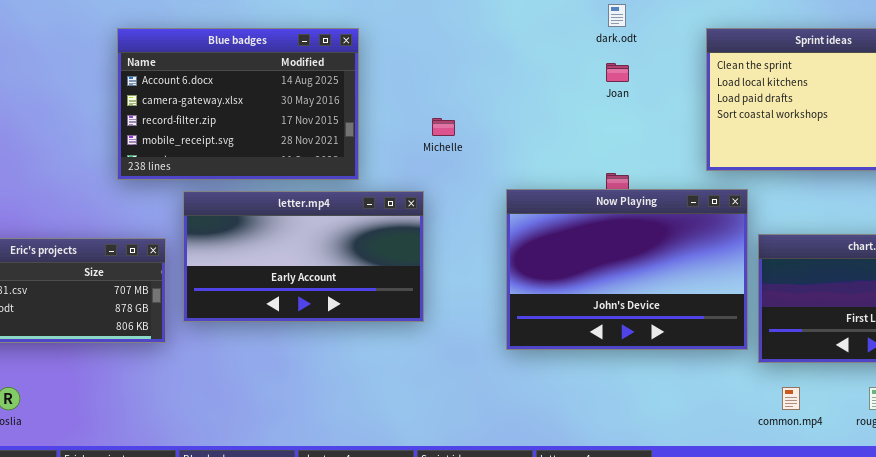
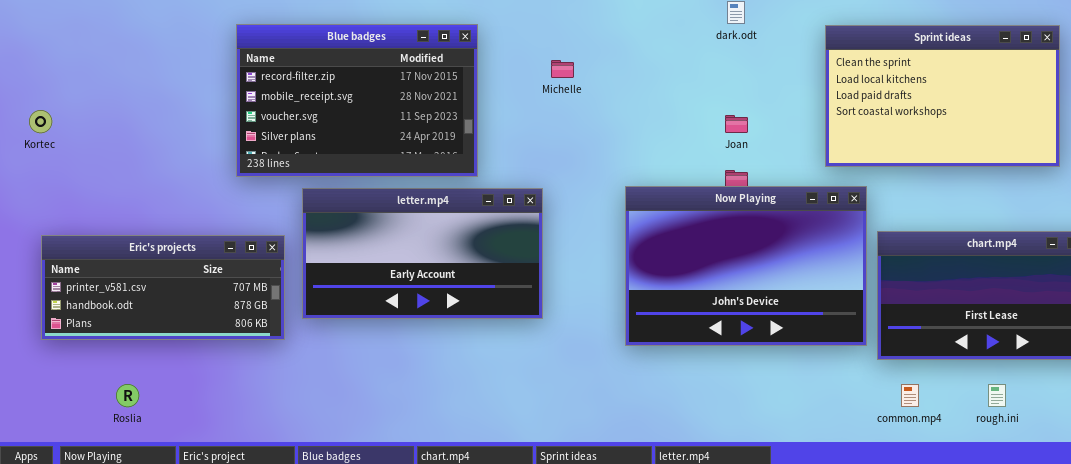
Blue badges: [117,28,359,180] -> [236,24,478,177], scrolled down 2 rows
Joan: [606,63,629,82] -> [725,115,748,133], moved
Michelle: [432,118,455,136] -> [551,60,574,78], moved

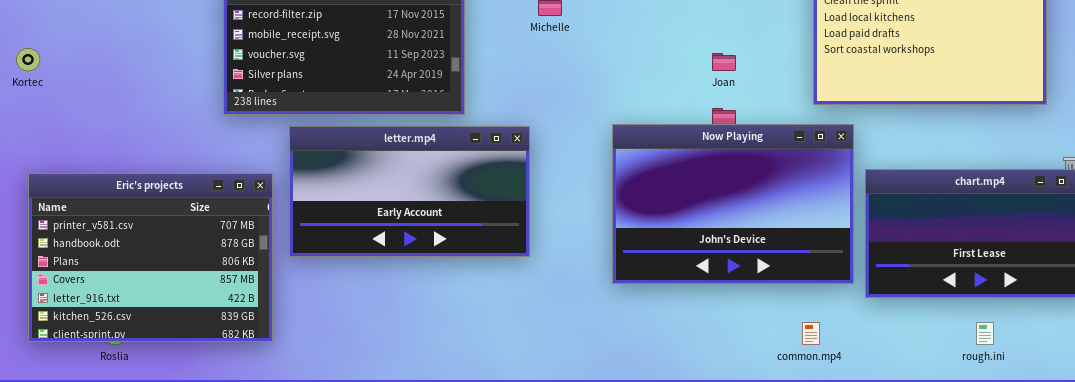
Eric's projects: [41,235,285,340] -> [28,173,273,342], resized
common.mp4: [901,384,919,407] -> [802,322,820,345], moved

